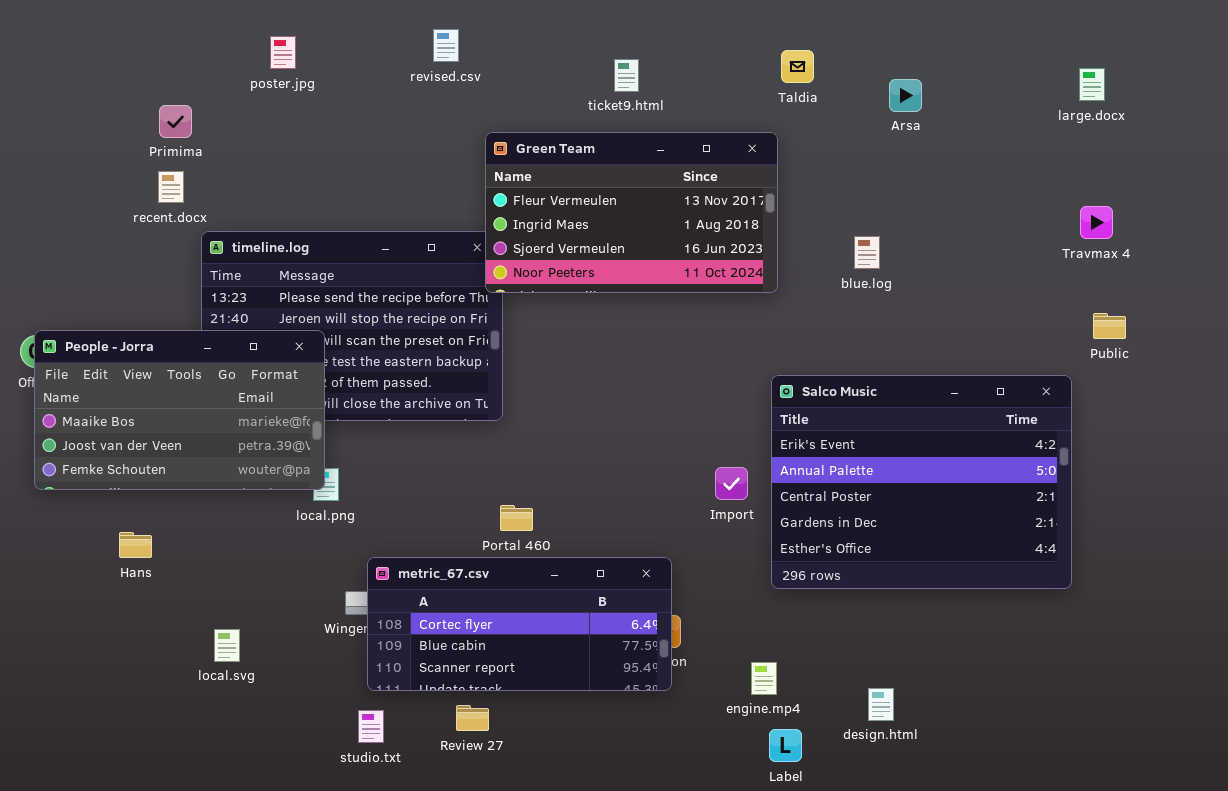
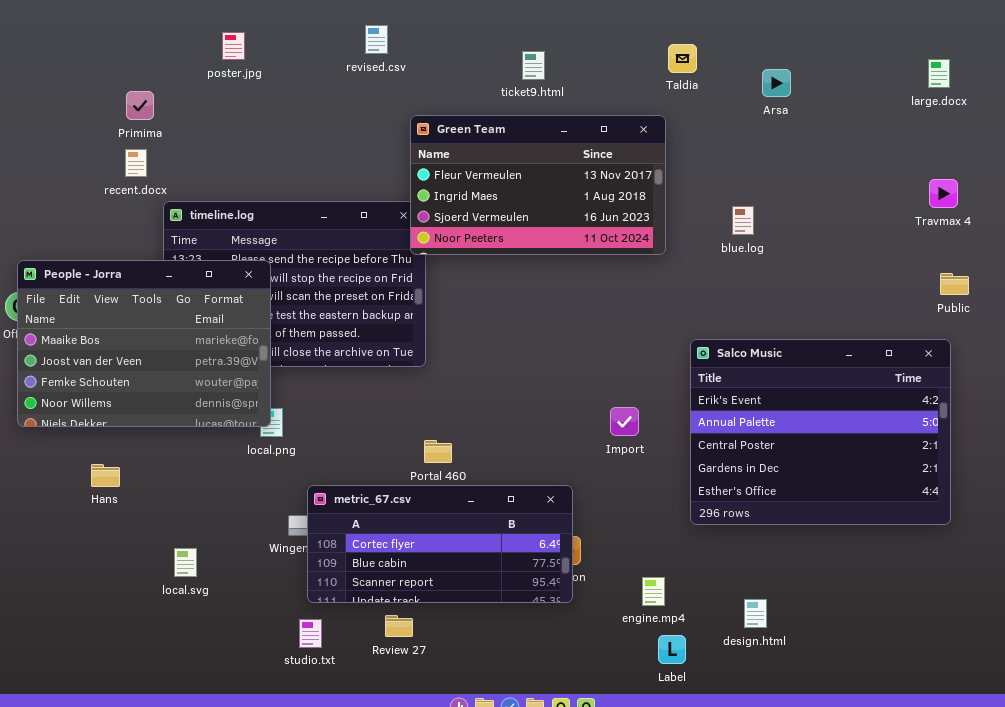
People - Jorra: [34,330,325,490] -> [17,260,271,427], resized
Salco Music: [771,375,1072,589] -> [690,339,951,525], moved

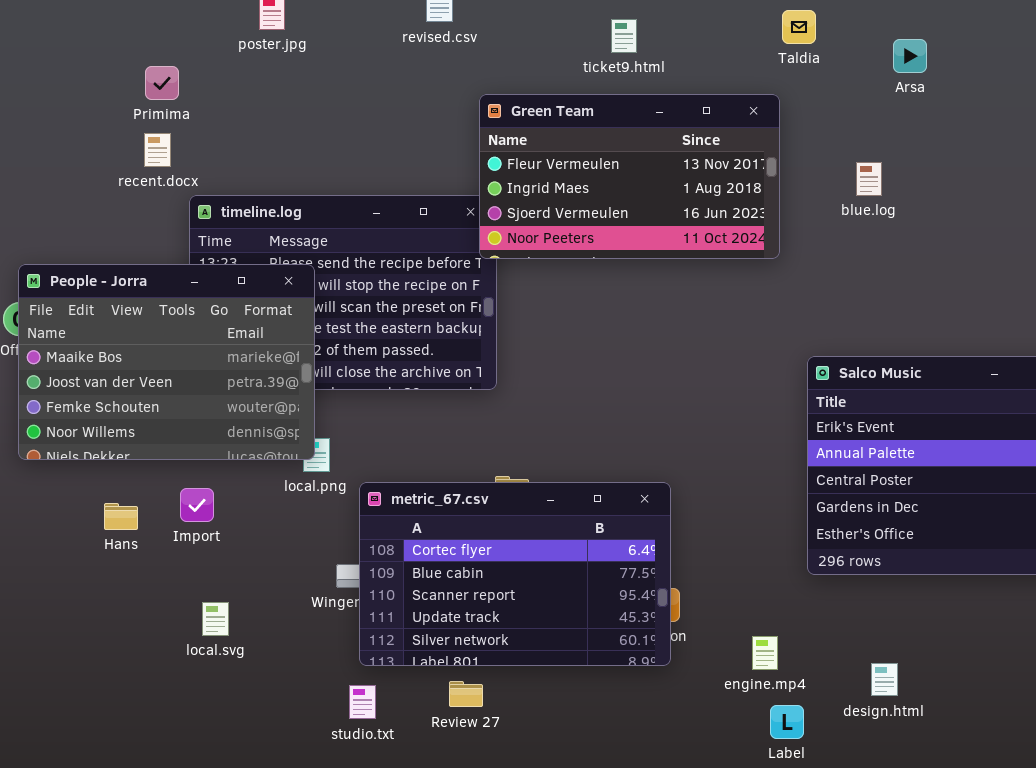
blue.log: [732,206,754,235] -> [856,162,882,196], moved
Import: [610,407,639,436] -> [180,488,214,522], moved
metric_67.csv: [307,485,573,603] -> [359,482,671,666], resized

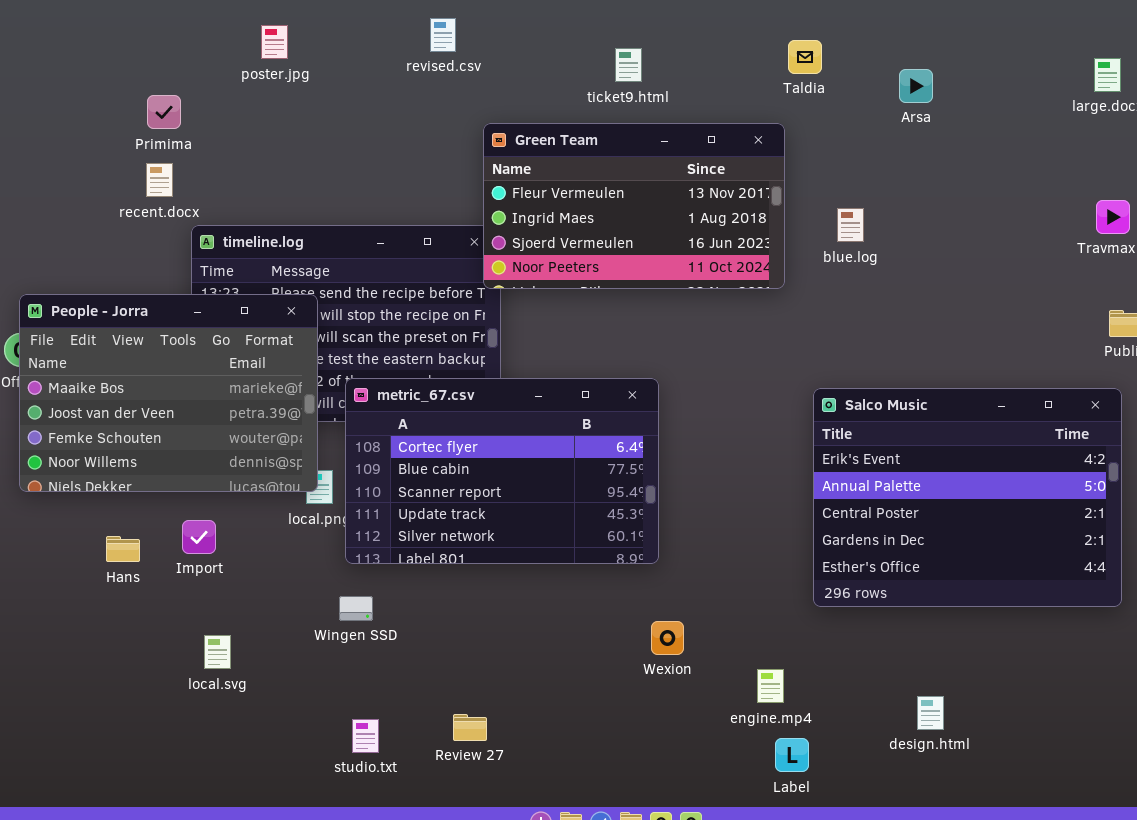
blue.log: [856,162,882,196] -> [837,208,864,242], moved
metric_67.csv: [359,482,671,666] -> [345,378,659,564], moved
design.html: [871,663,898,696] -> [917,696,944,730], moved

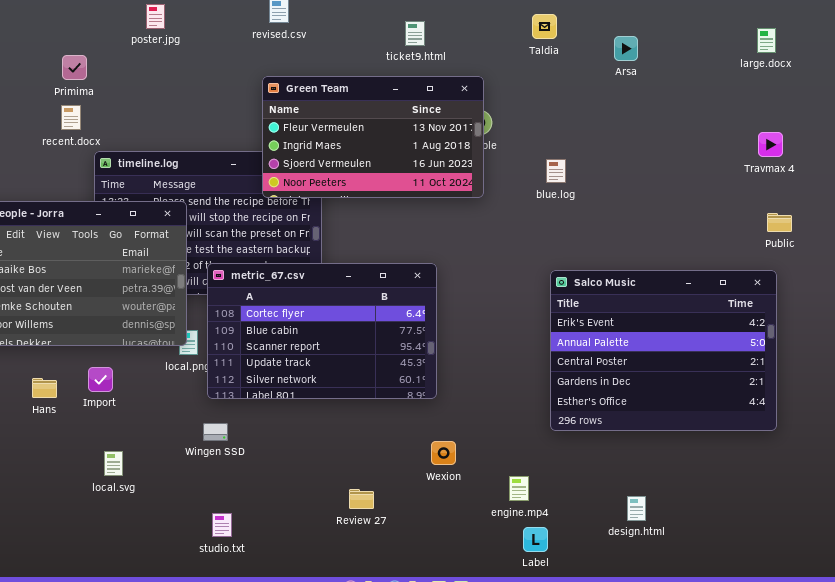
Green Team: [483,123,785,289] -> [262,76,484,198], moved
blue.log: [837,208,864,242] -> [546,159,566,183], moved
Review 27: [453,714,487,741] -> [349,489,374,509], moved

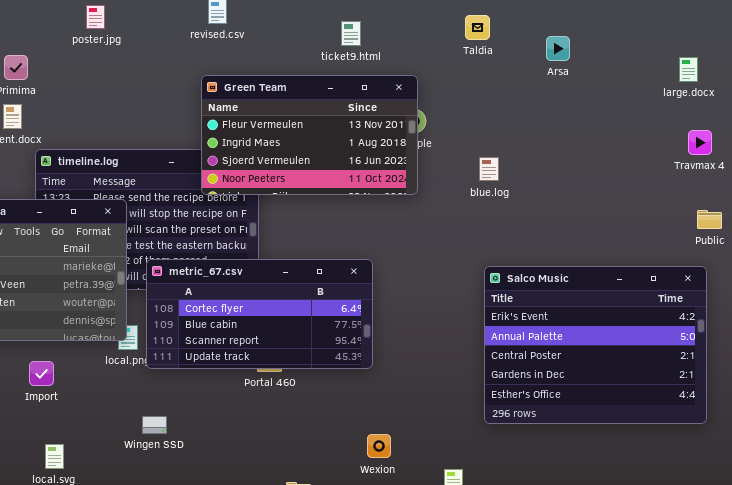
large.docx: [757,28,776,53] -> [679,57,698,82], moved
metric_67.csv: [207,263,437,399] -> [146,259,373,369], resized

